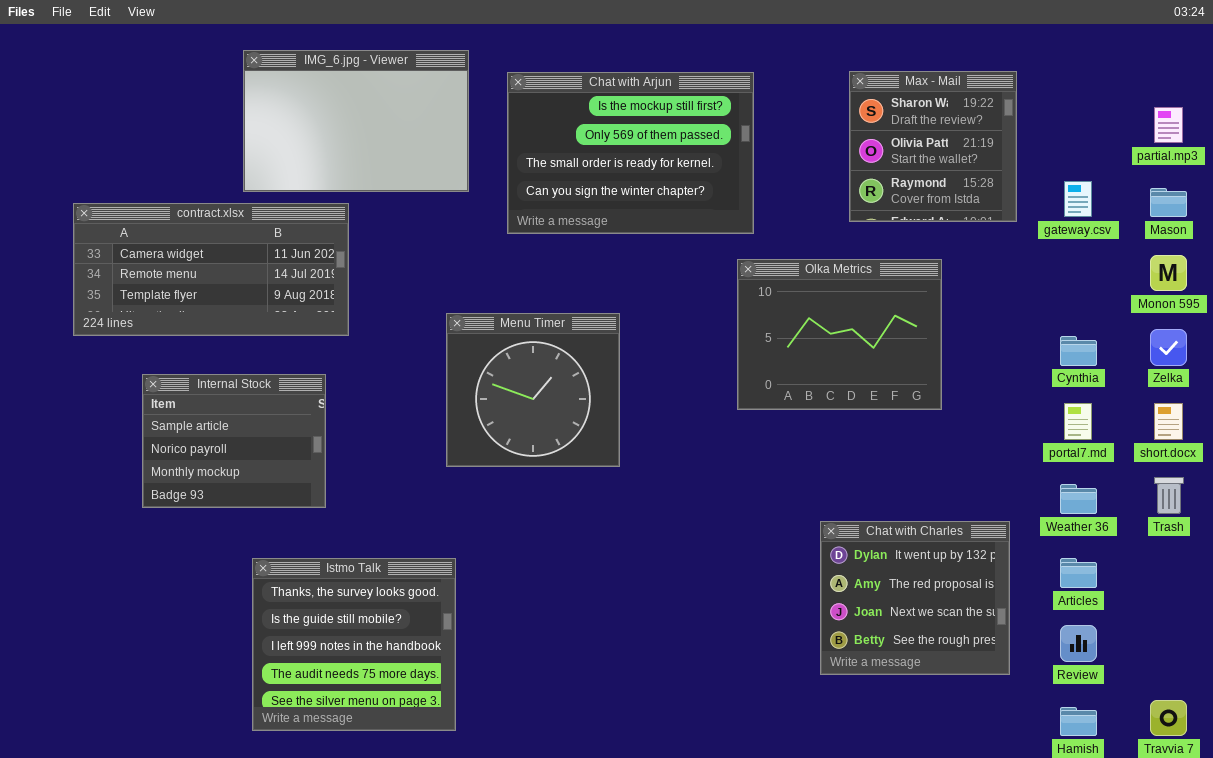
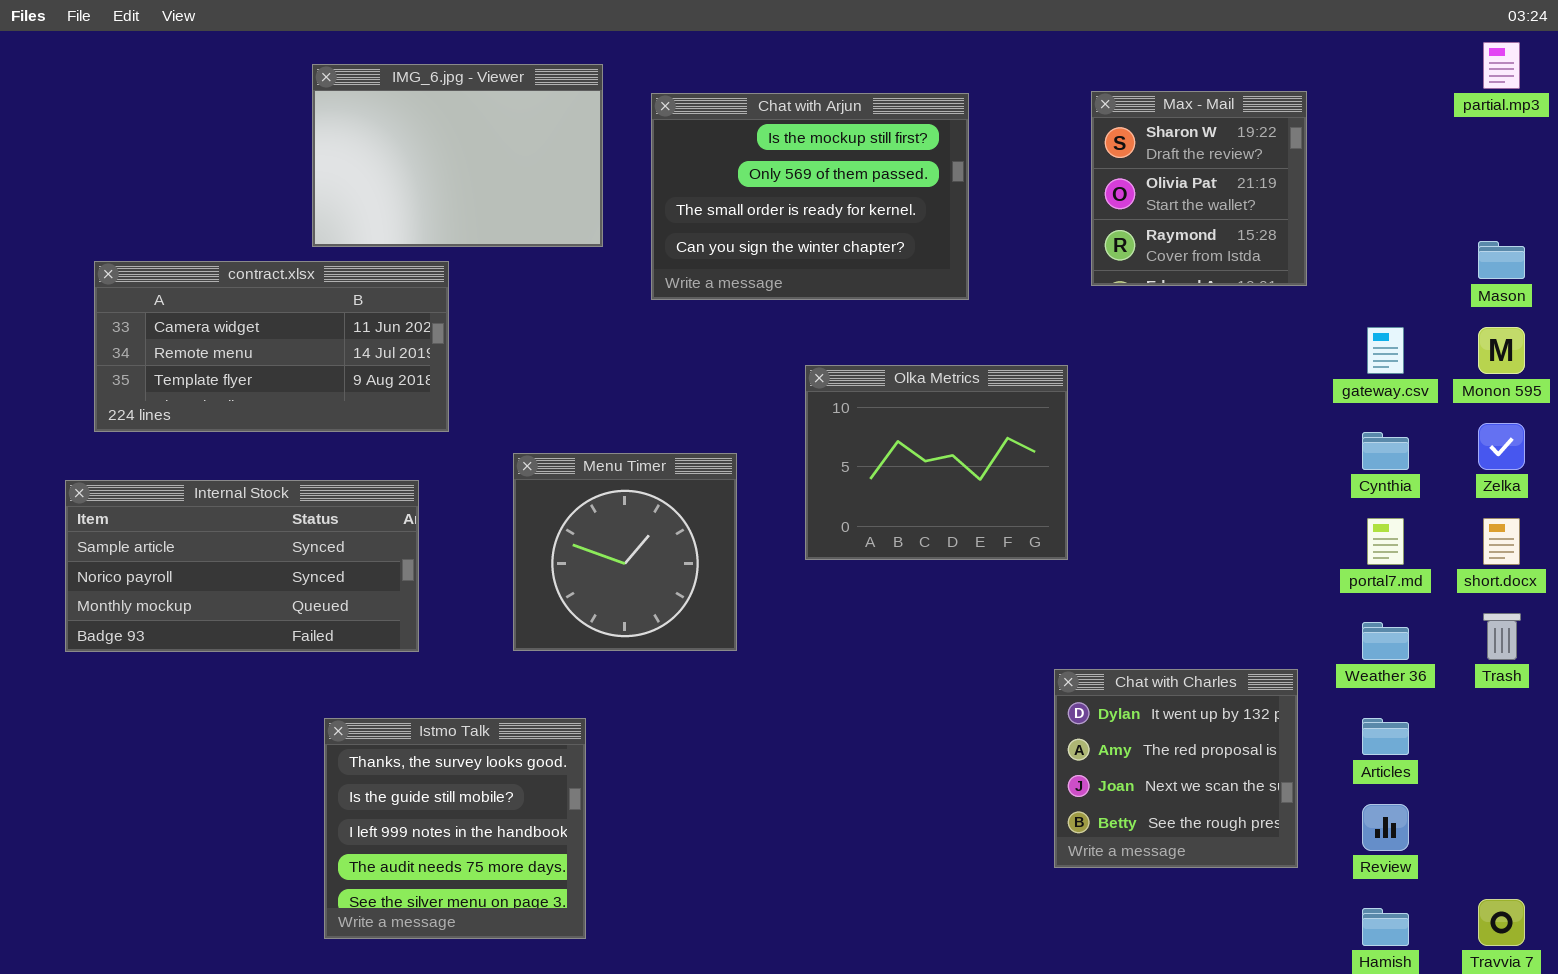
partial.mp3: [1154,107,1183,143] -> [1483,42,1520,89], moved
gateway.csv: [1064,181,1092,217] -> [1367,327,1404,374], moved
Olka Metrics: [737,259,942,410] -> [805,365,1068,560], moved
Menu Timer: [446,313,620,467] -> [513,453,737,651], moved
Internal Stock: [142,374,326,508] -> [65,480,419,652], resized

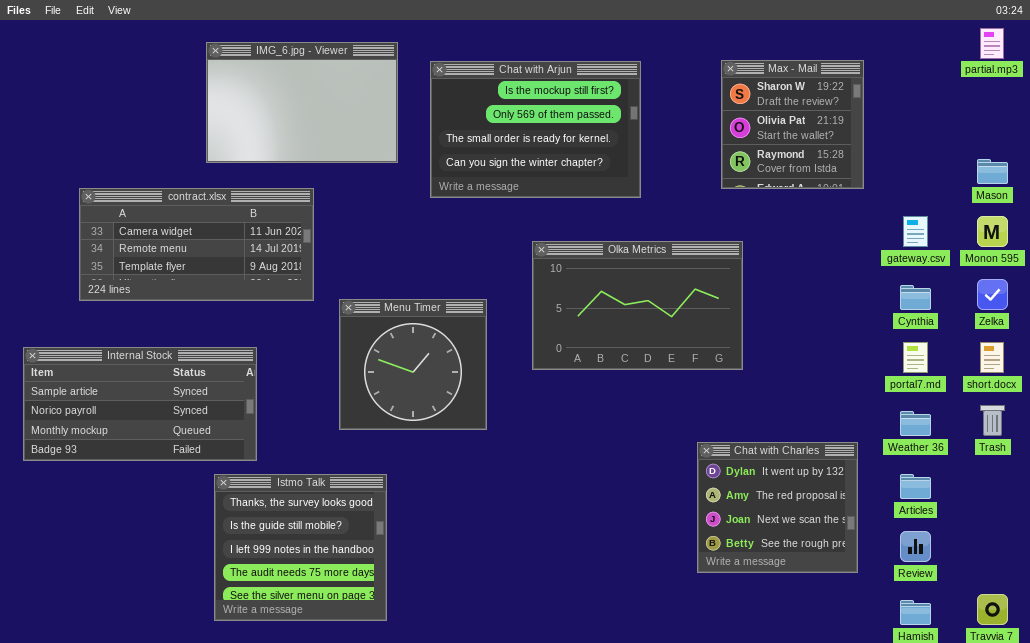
contract.xlsx: [94,261,449,432] -> [79,188,314,301], moved
Olka Metrics: [805,365,1068,560] -> [532,241,743,370], resized
Internal Stock: [65,480,419,652] -> [23,347,257,461], moved

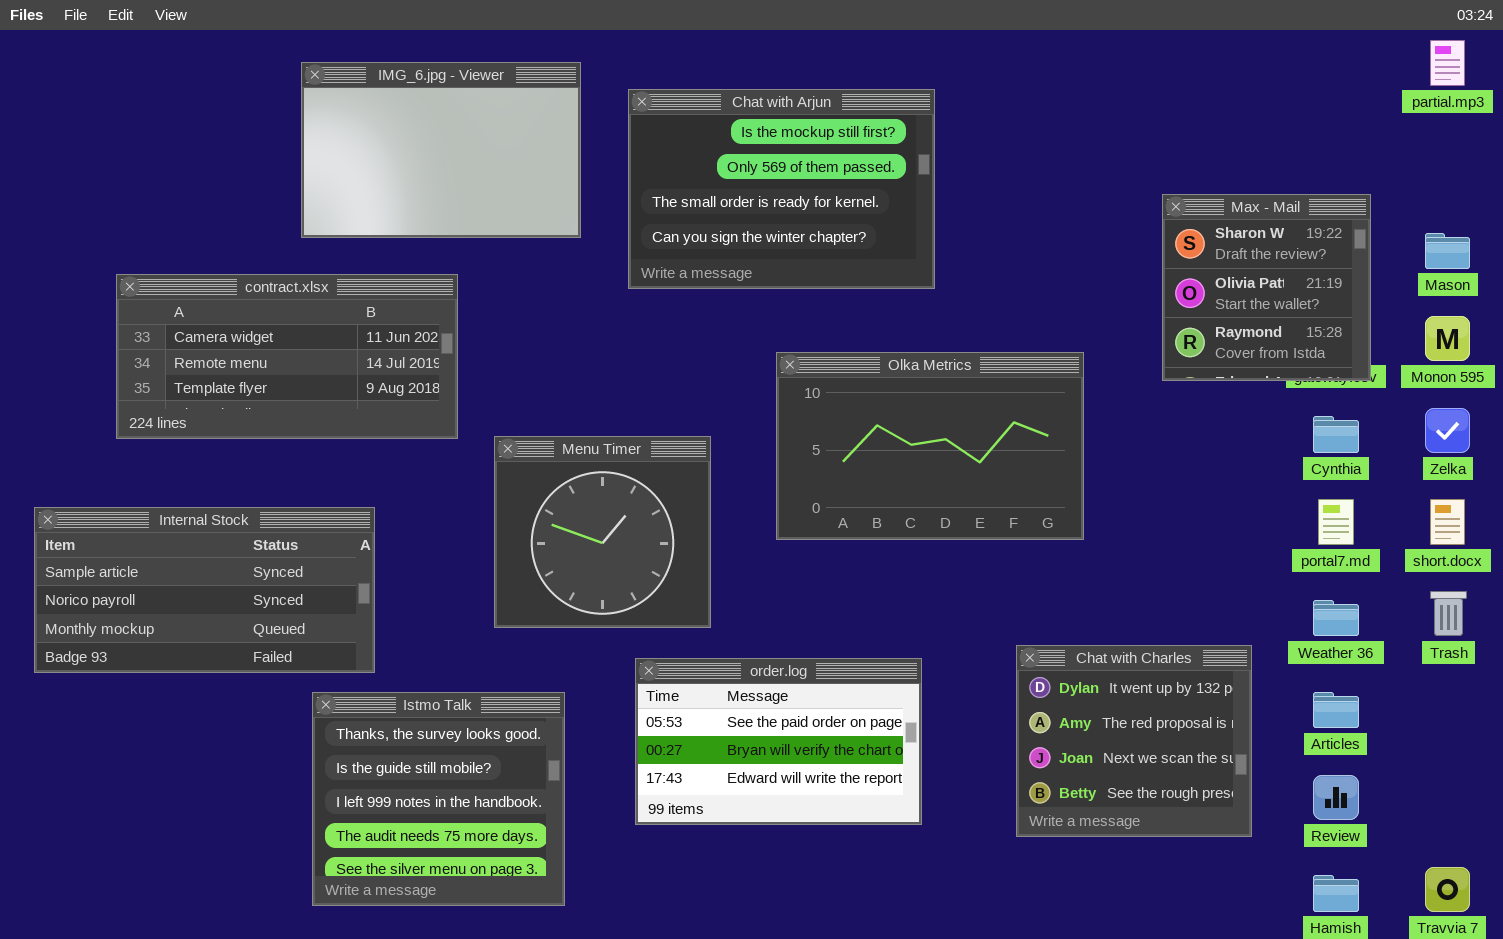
Max - Mail: [721,60,864,189] -> [1162,194,1371,381], moved
order.log: none -> [635,658,922,825], opened

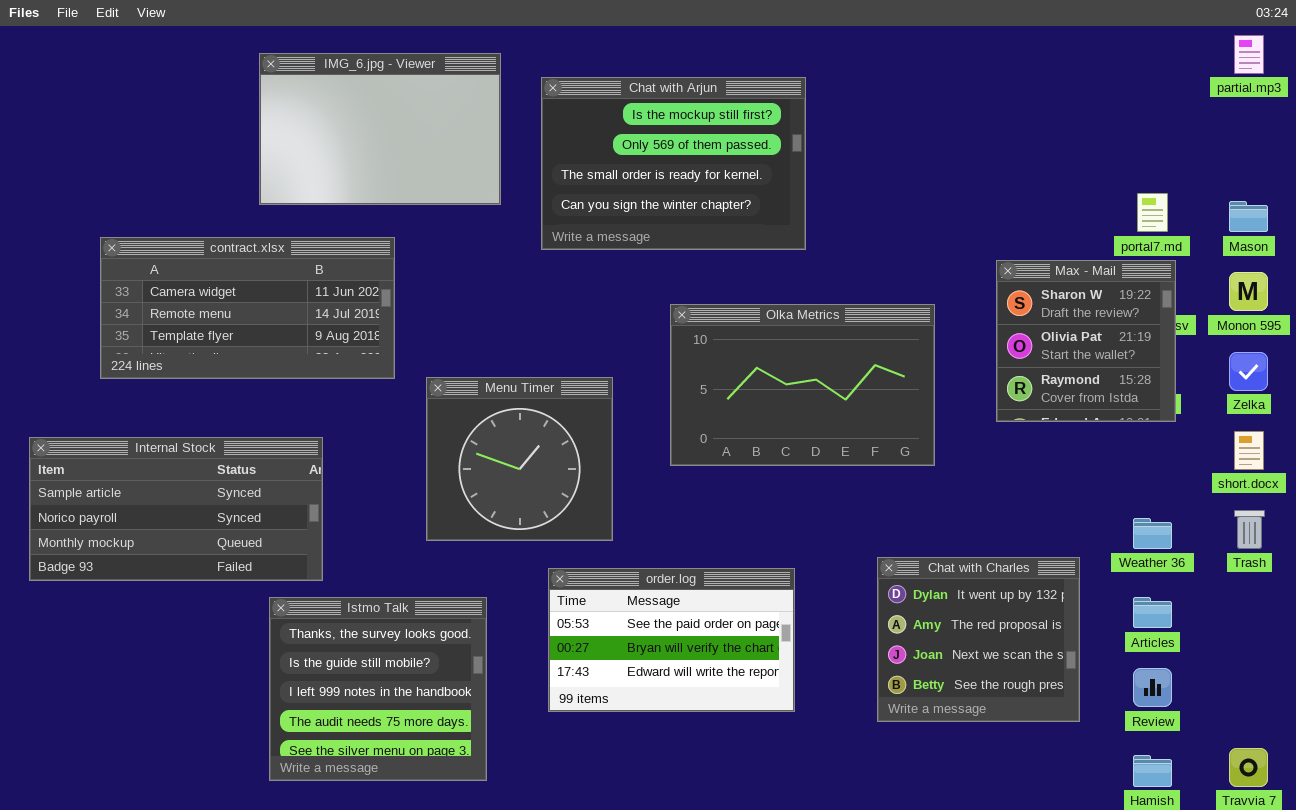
Max - Mail: [1162,194,1371,381] -> [996,260,1176,422], moved
portal7.md: [1318,499,1354,545] -> [1137,193,1168,232], moved

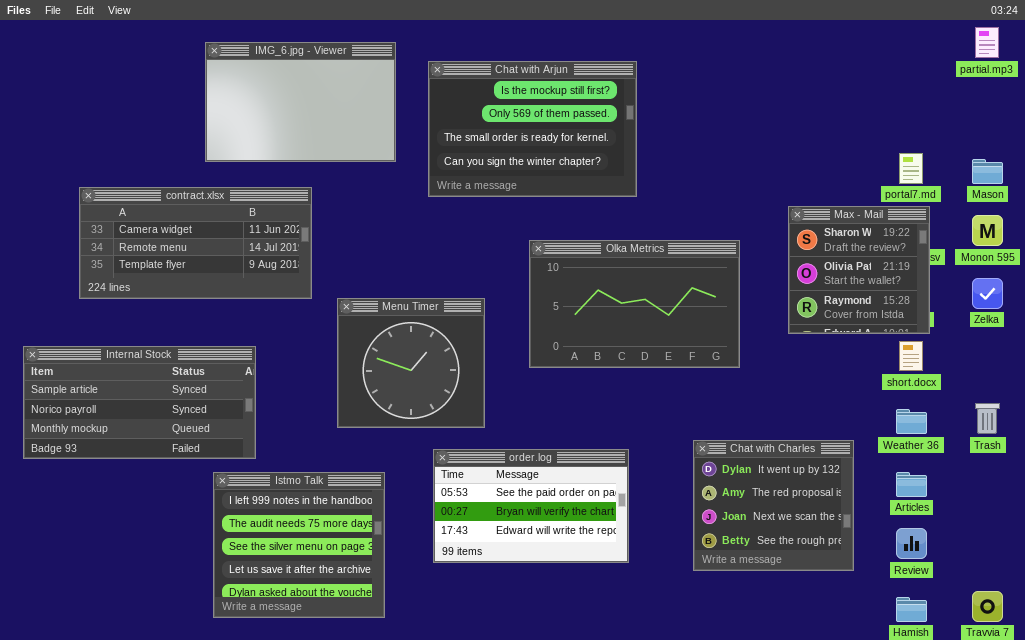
short.docx: [1234,431,1264,470] -> [899,341,923,371], moved
Istmo Talk: [269,597,487,781] -> [213,472,385,618], scrolled down 2 rows

